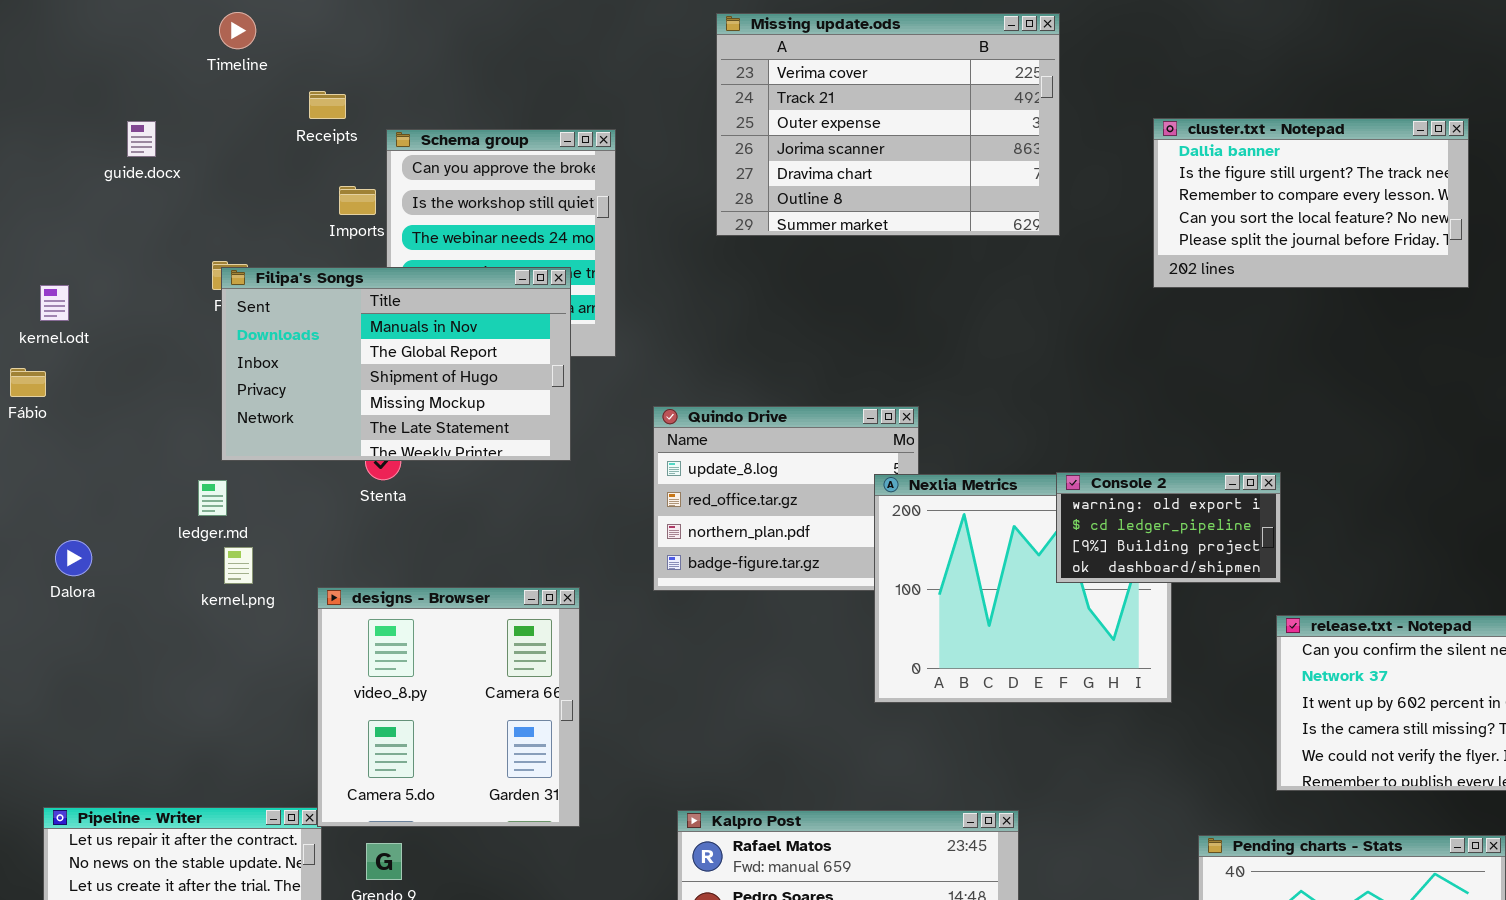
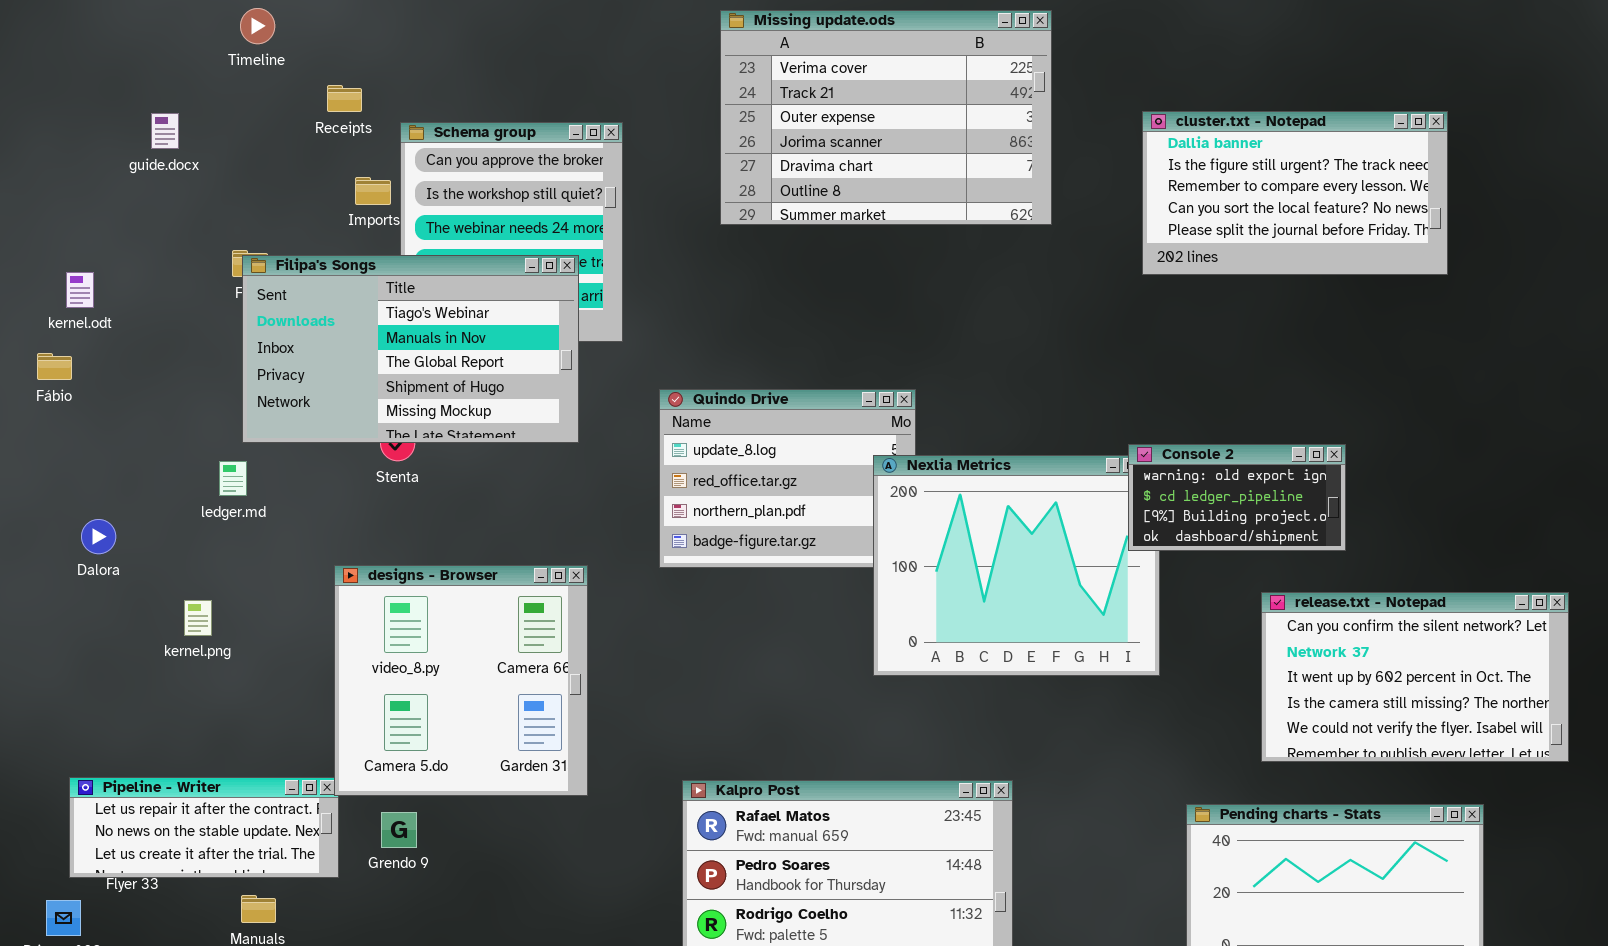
Filipa's Songs: [221,267,571,461] -> [242,255,579,443], scrolled up 1 row
Console 2: [1056,472,1281,583] -> [1128,444,1346,551], moved
kernel.png: [224,547,253,584] -> [184,600,212,636], moved

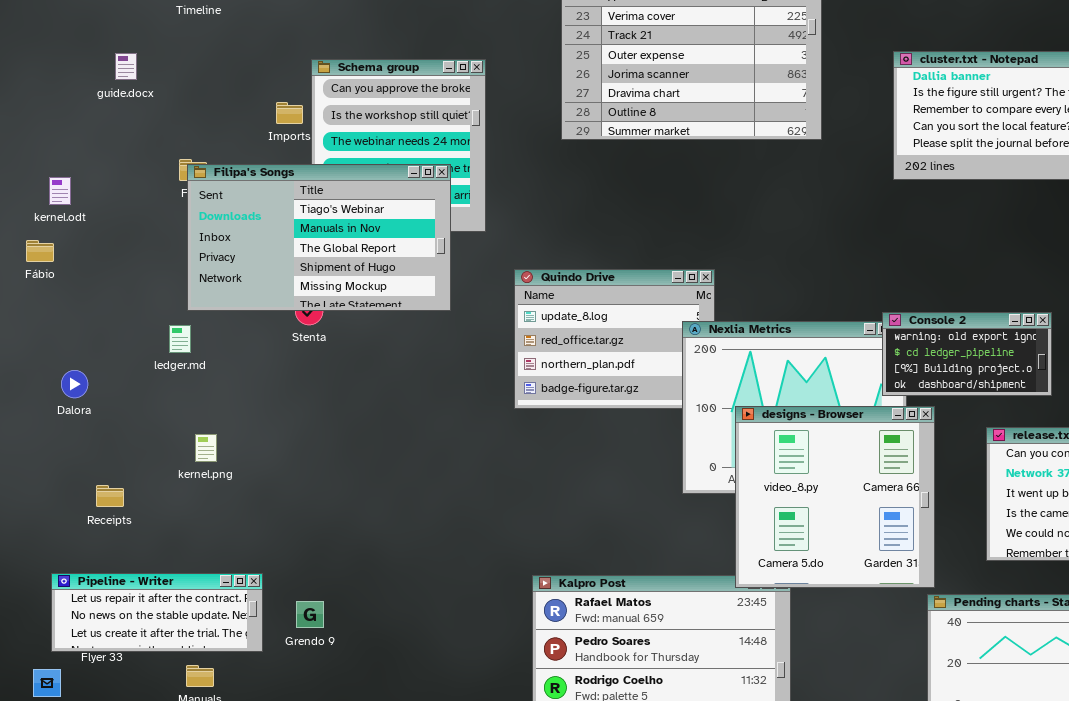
Receipts: [327,85,362,112] -> [96,485,124,507], moved
designs - Browser: [334,565,588,796] -> [735,406,935,588], moved
kernel.png: [184,600,212,636] -> [195,434,217,462], moved

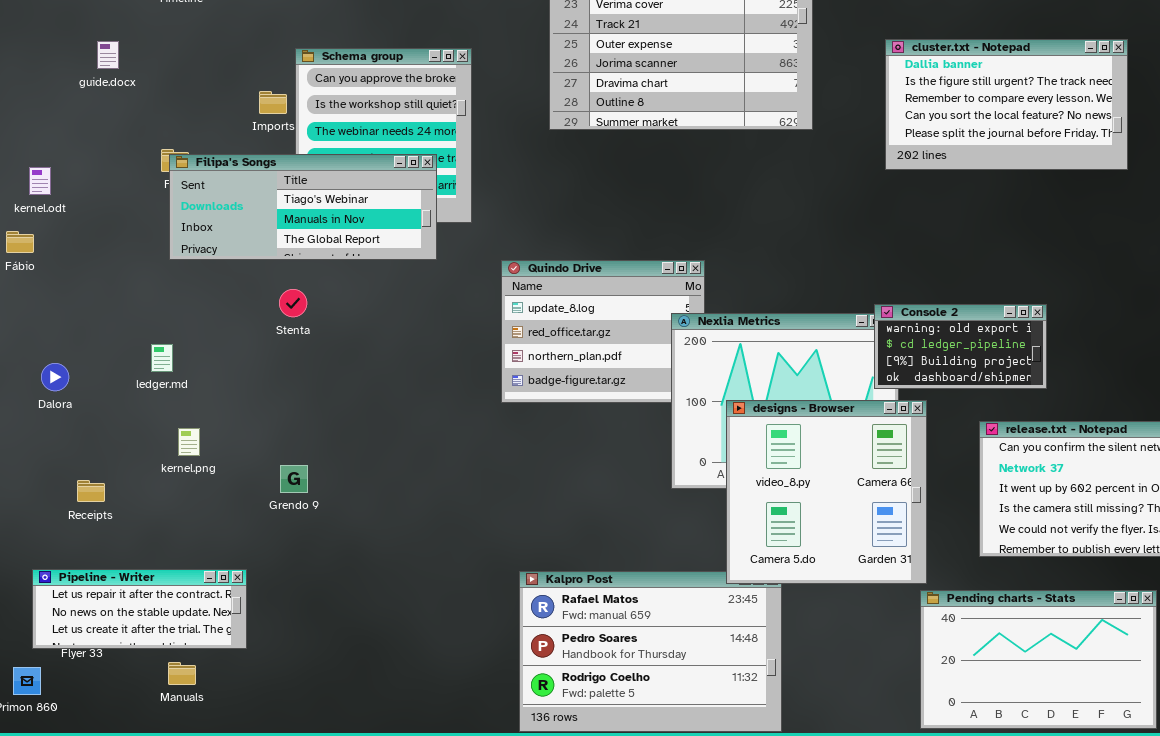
Filipa's Songs: [187,164,451,311] -> [169,154,437,260], resized
ledger.md: [169,325,191,353] -> [151,344,173,372], moved
Grendo 9: [296,601,324,628] -> [280,465,308,493], moved

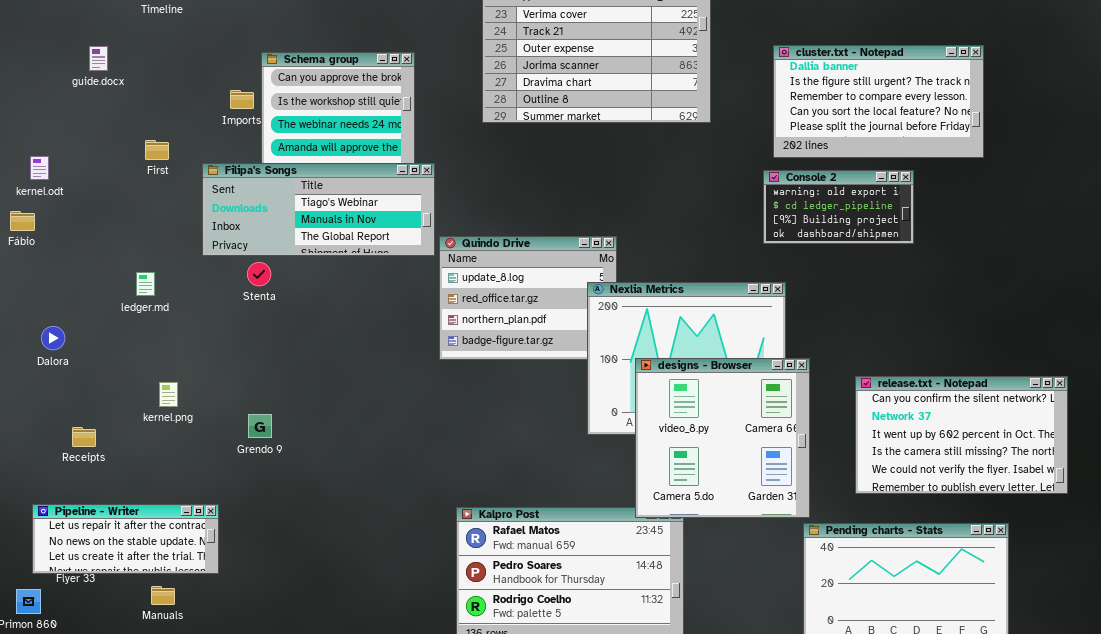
Filipa's Songs: [169,154,437,260] -> [202,163,435,256], moved
Console 2: [874,304,1047,389] -> [763,170,914,244], moved
ledger.md: [151,344,173,372] -> [136,272,155,296], moved

